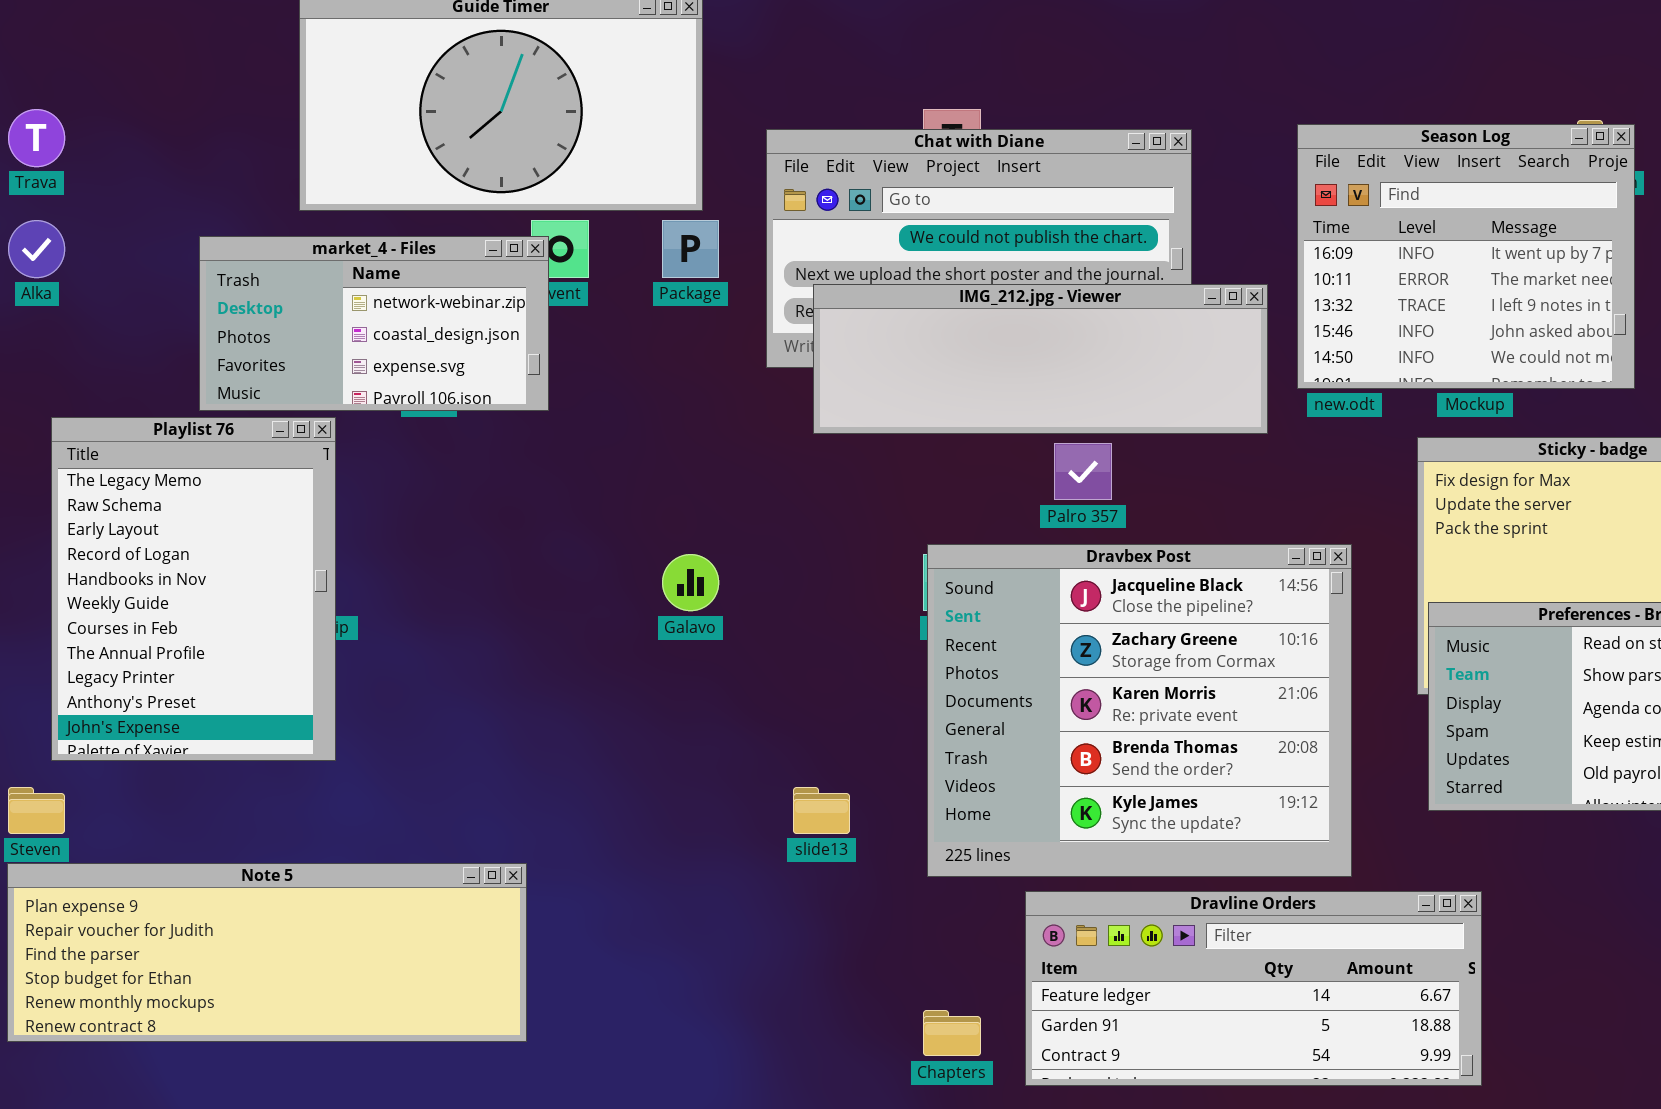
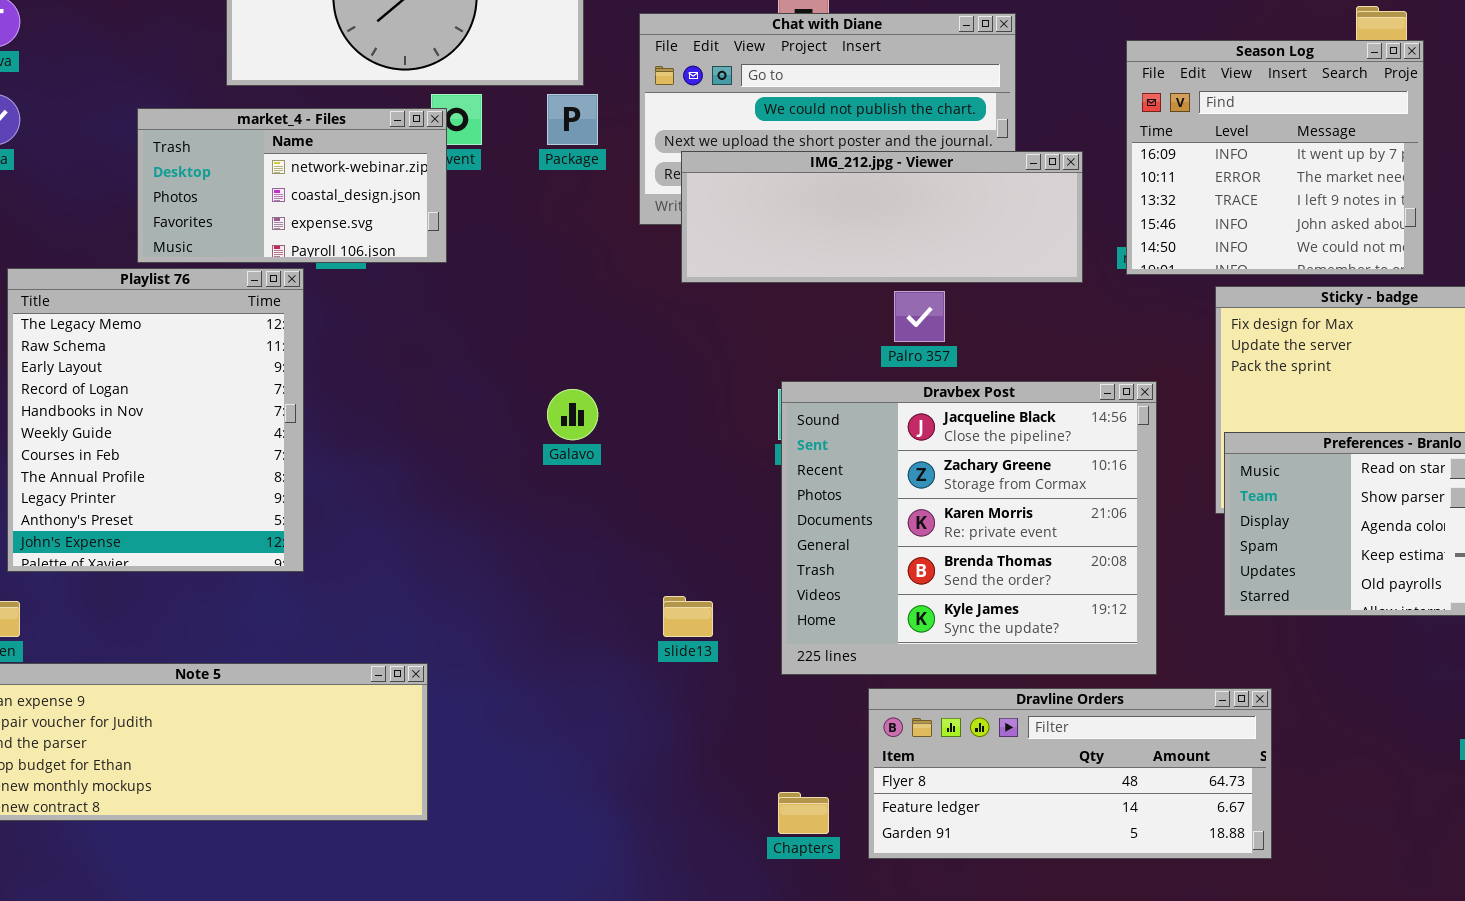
Season Log: [1297,124,1635,389] -> [1126,40,1424,275], moved
Playlist 76: [51,417,336,761] -> [7,268,304,572], resized
Dravline Orders: [1025,891,1482,1086] -> [868,688,1272,859], scrolled up 1 row

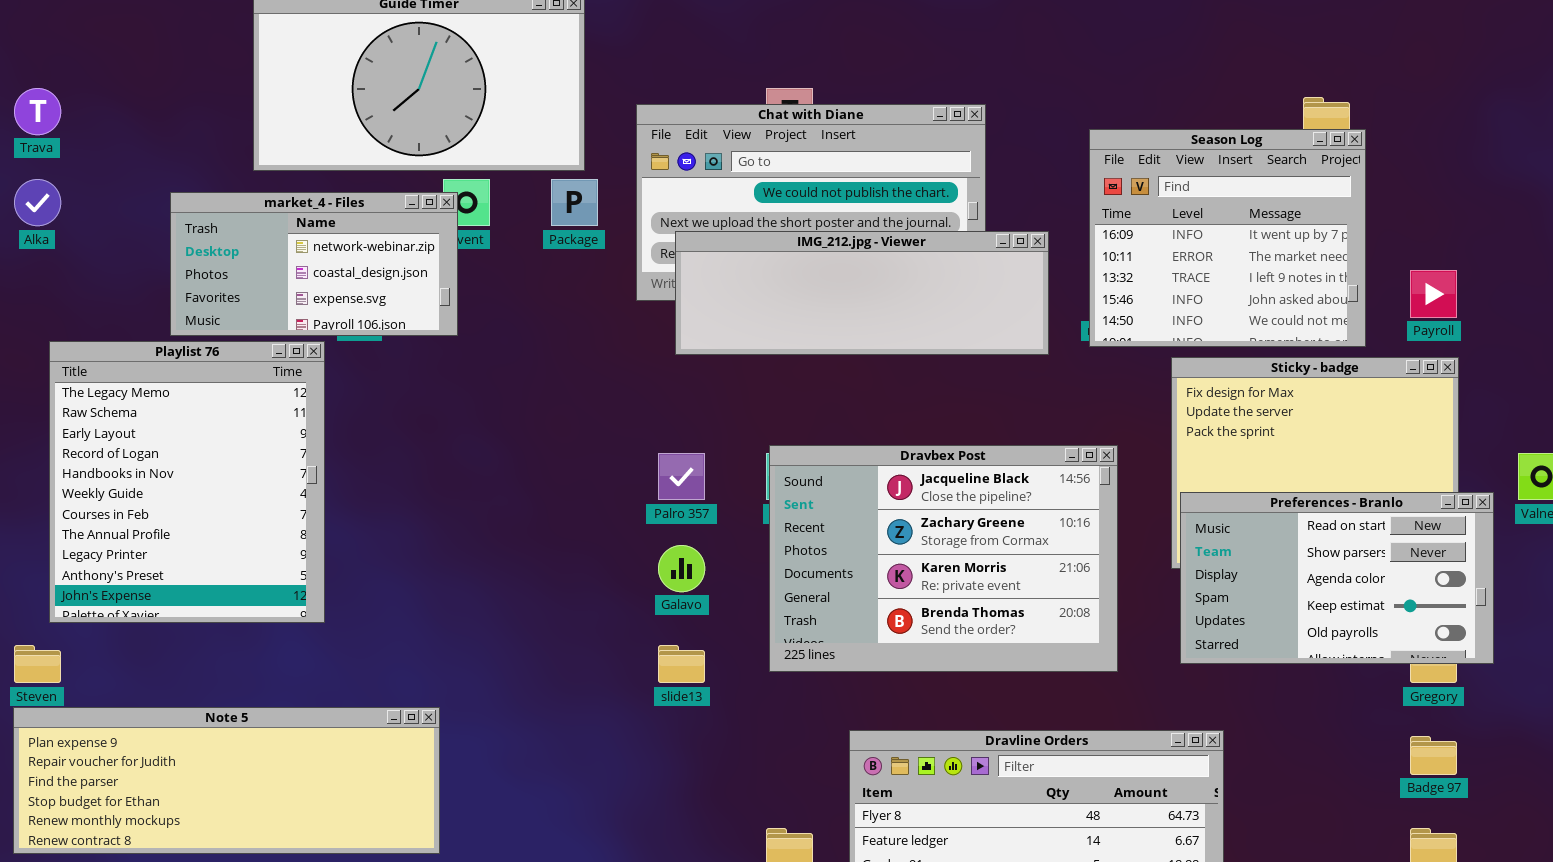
Palro 357: [894,291,945,342] -> [658,453,705,500], moved
Dravbex Post: [781,381,1157,675] -> [769,445,1118,672], resized
Galavo: [547,389,598,440] -> [658,545,705,592], moved

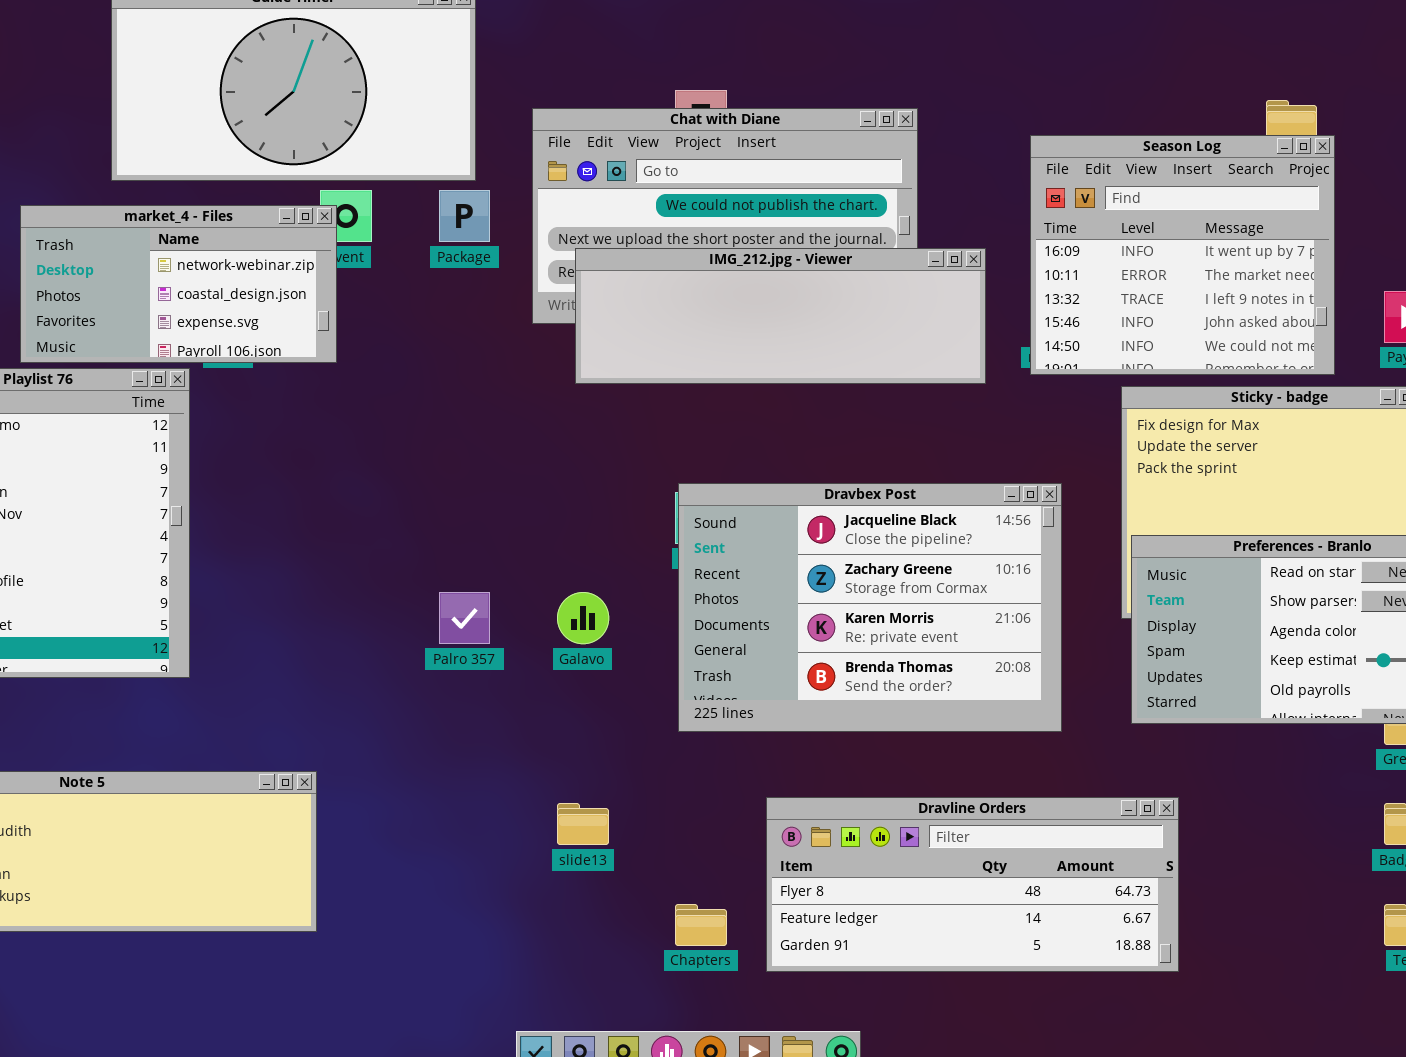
Palro 357: [658,453,705,500] -> [439,592,490,644], moved
slide13: [658,645,705,683] -> [557,803,609,845], moved

